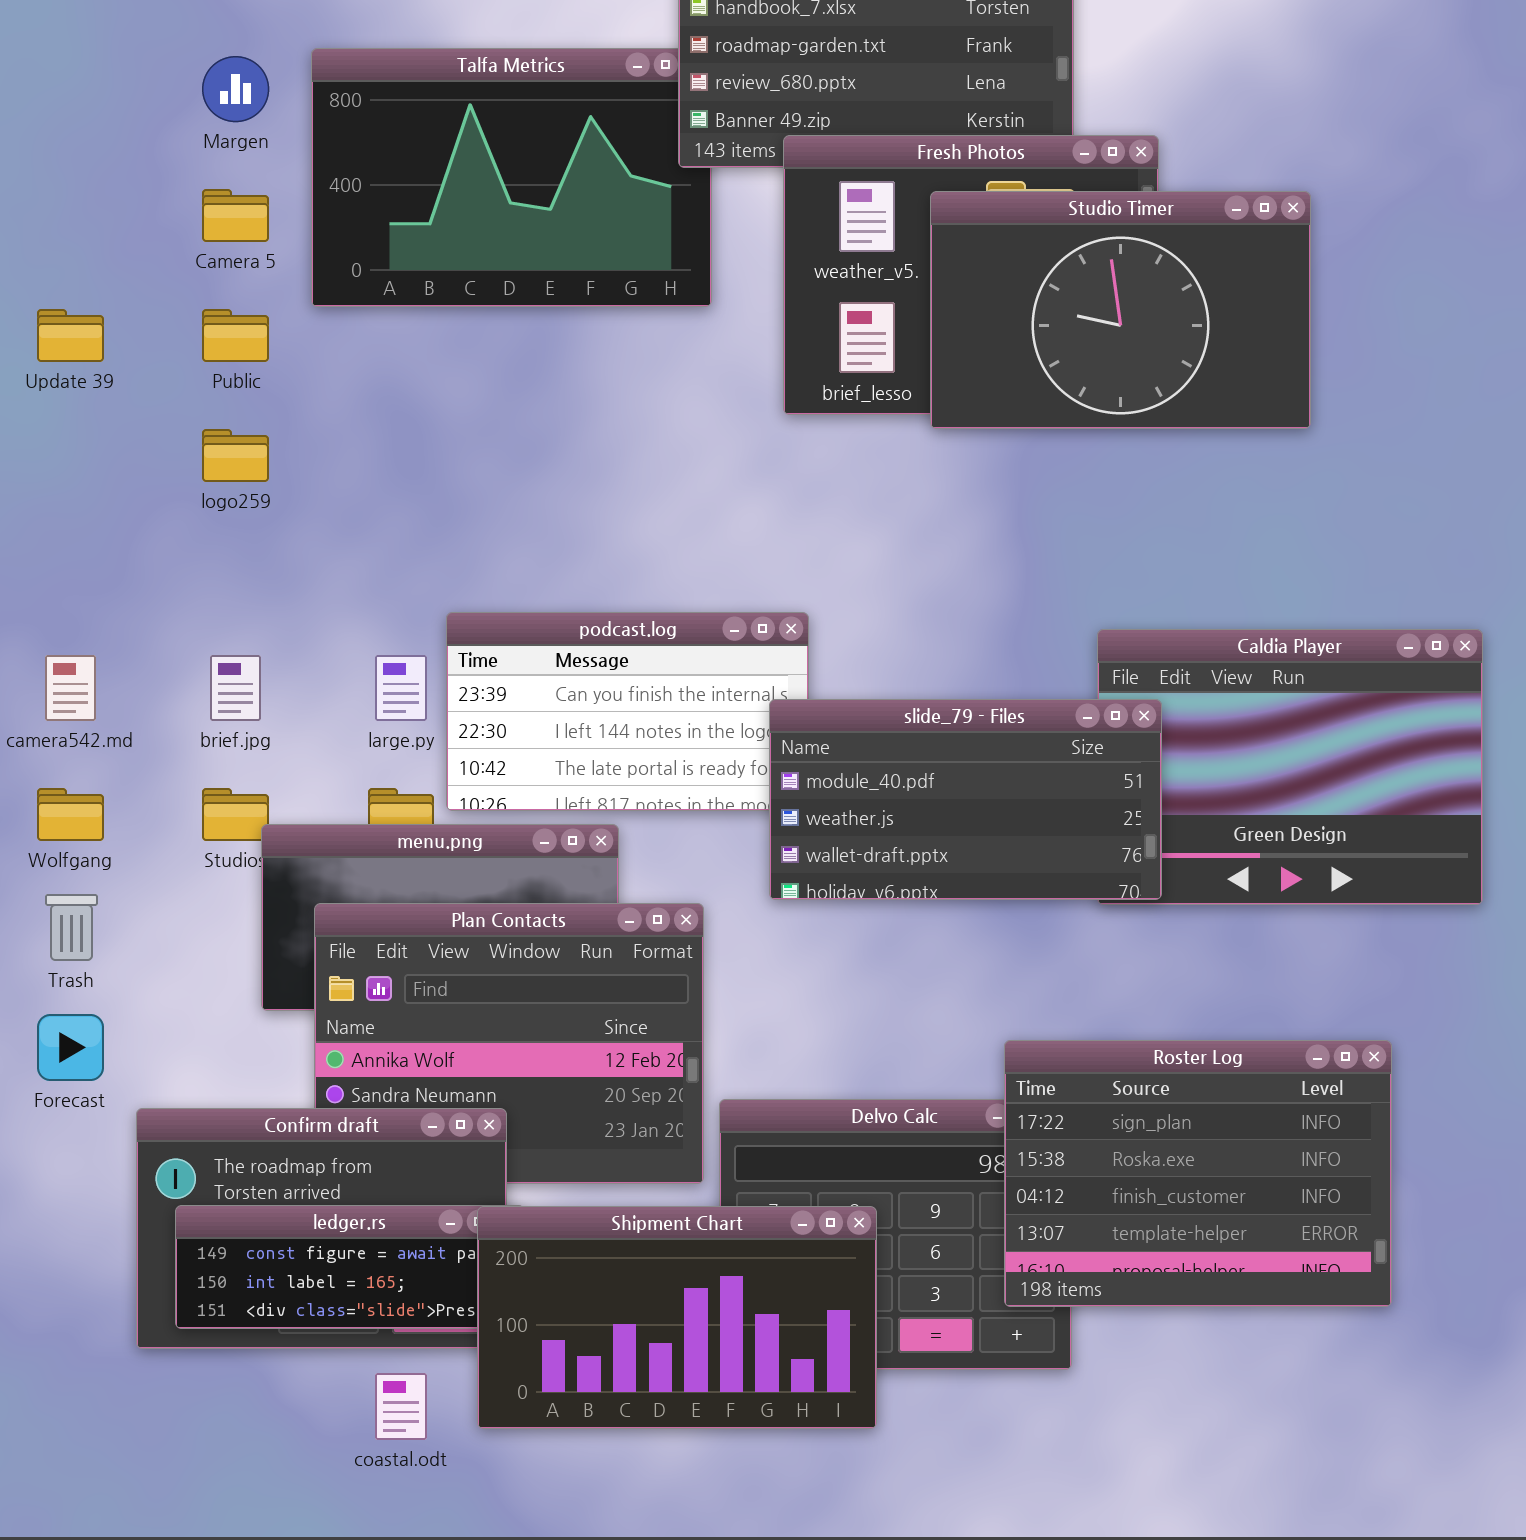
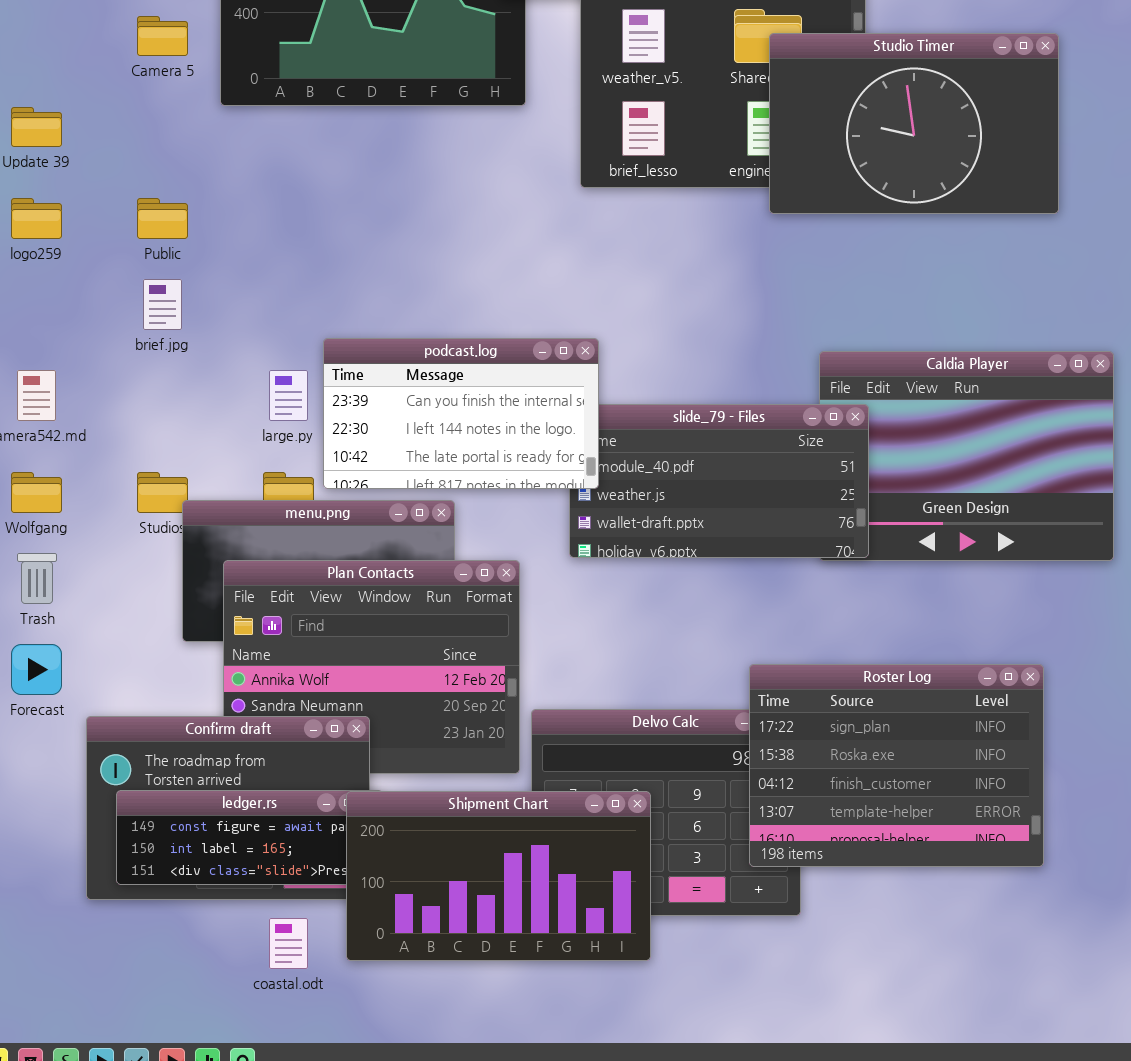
Studio Timer: [930,191,1311,429] -> [769,33,1059,214], moved
Public: [202,309,269,362] -> [137,198,188,239], moved
logo259: [202,429,269,482] -> [11,198,62,239], moved
podcast.log: [446,612,809,811] -> [323,338,599,489], raised
brief.jpg: [210,655,261,721] -> [143,279,182,330], moved

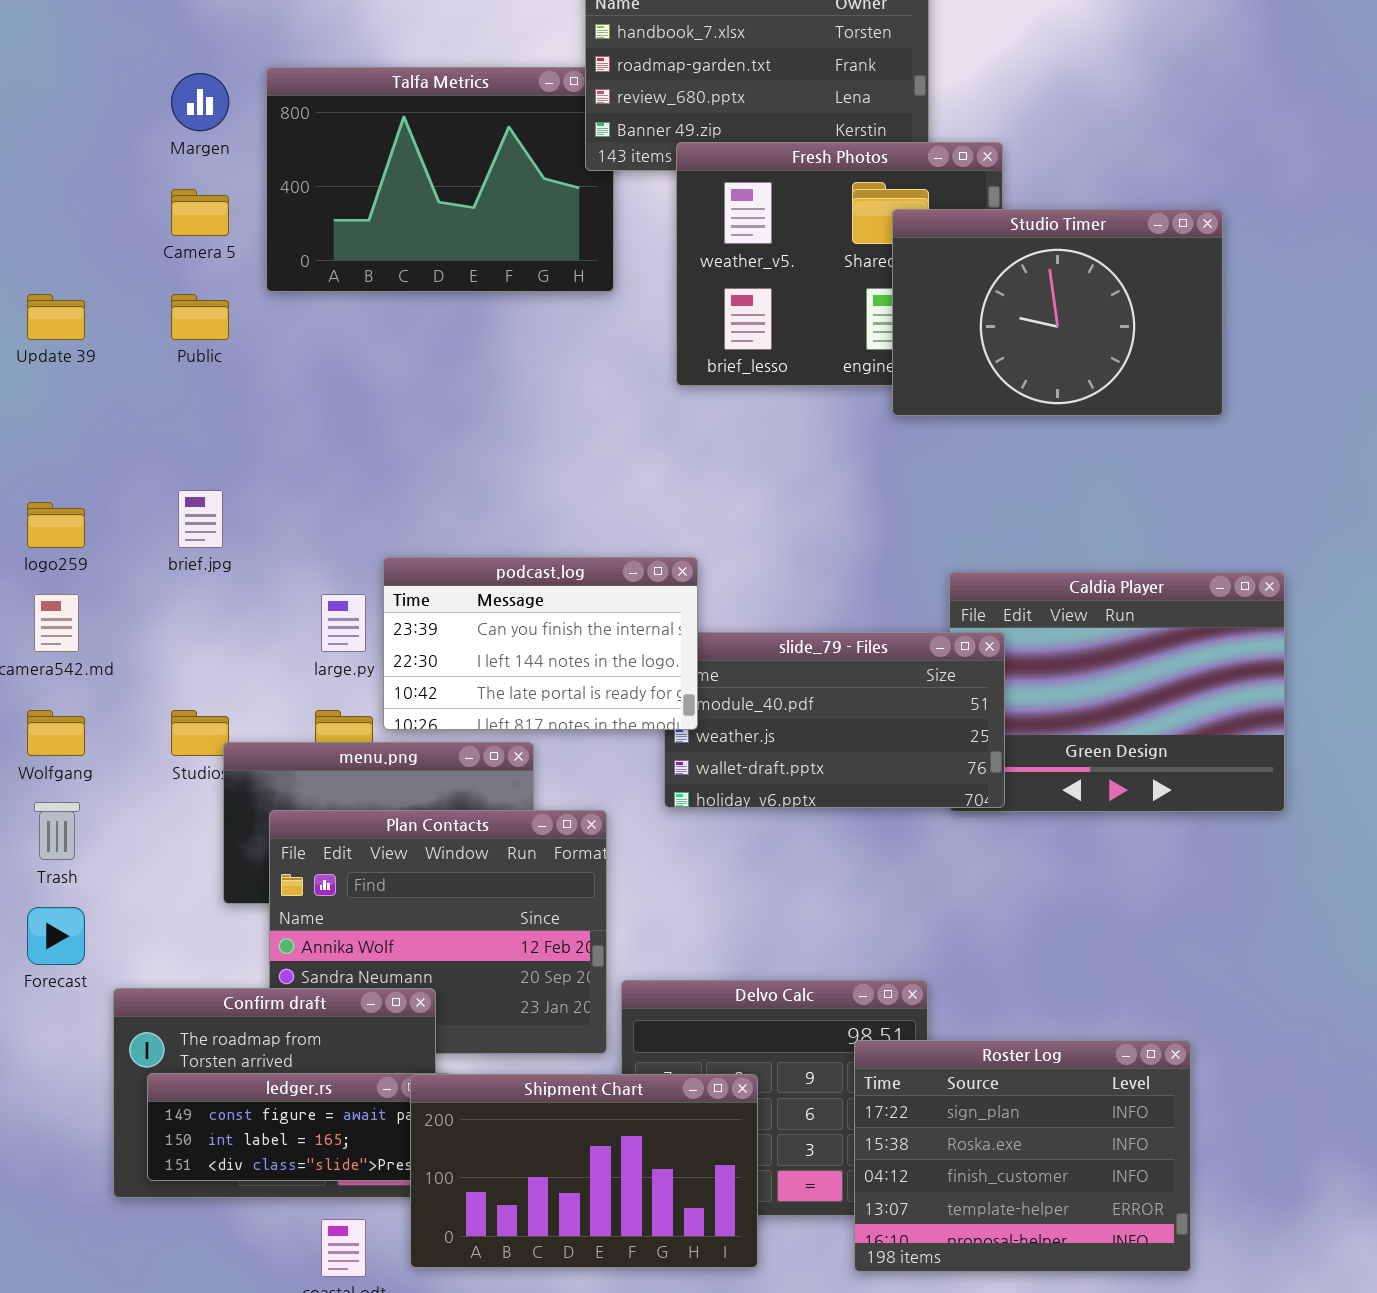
logo259: [11,198,62,239] -> [27,502,85,548], moved
Public: [137,198,188,239] -> [171,294,229,340], moved
Roster Log: [749,664,1044,867] -> [854,1040,1191,1272], moved

